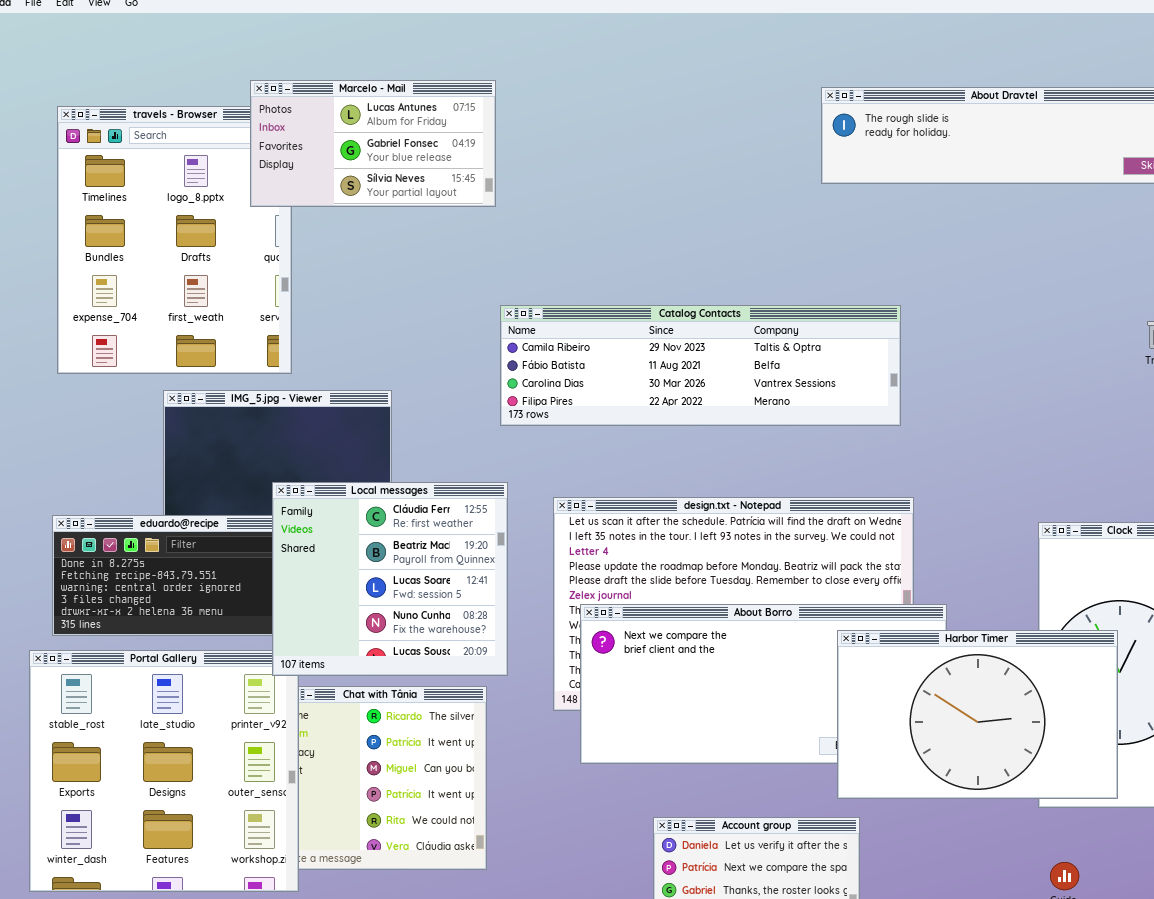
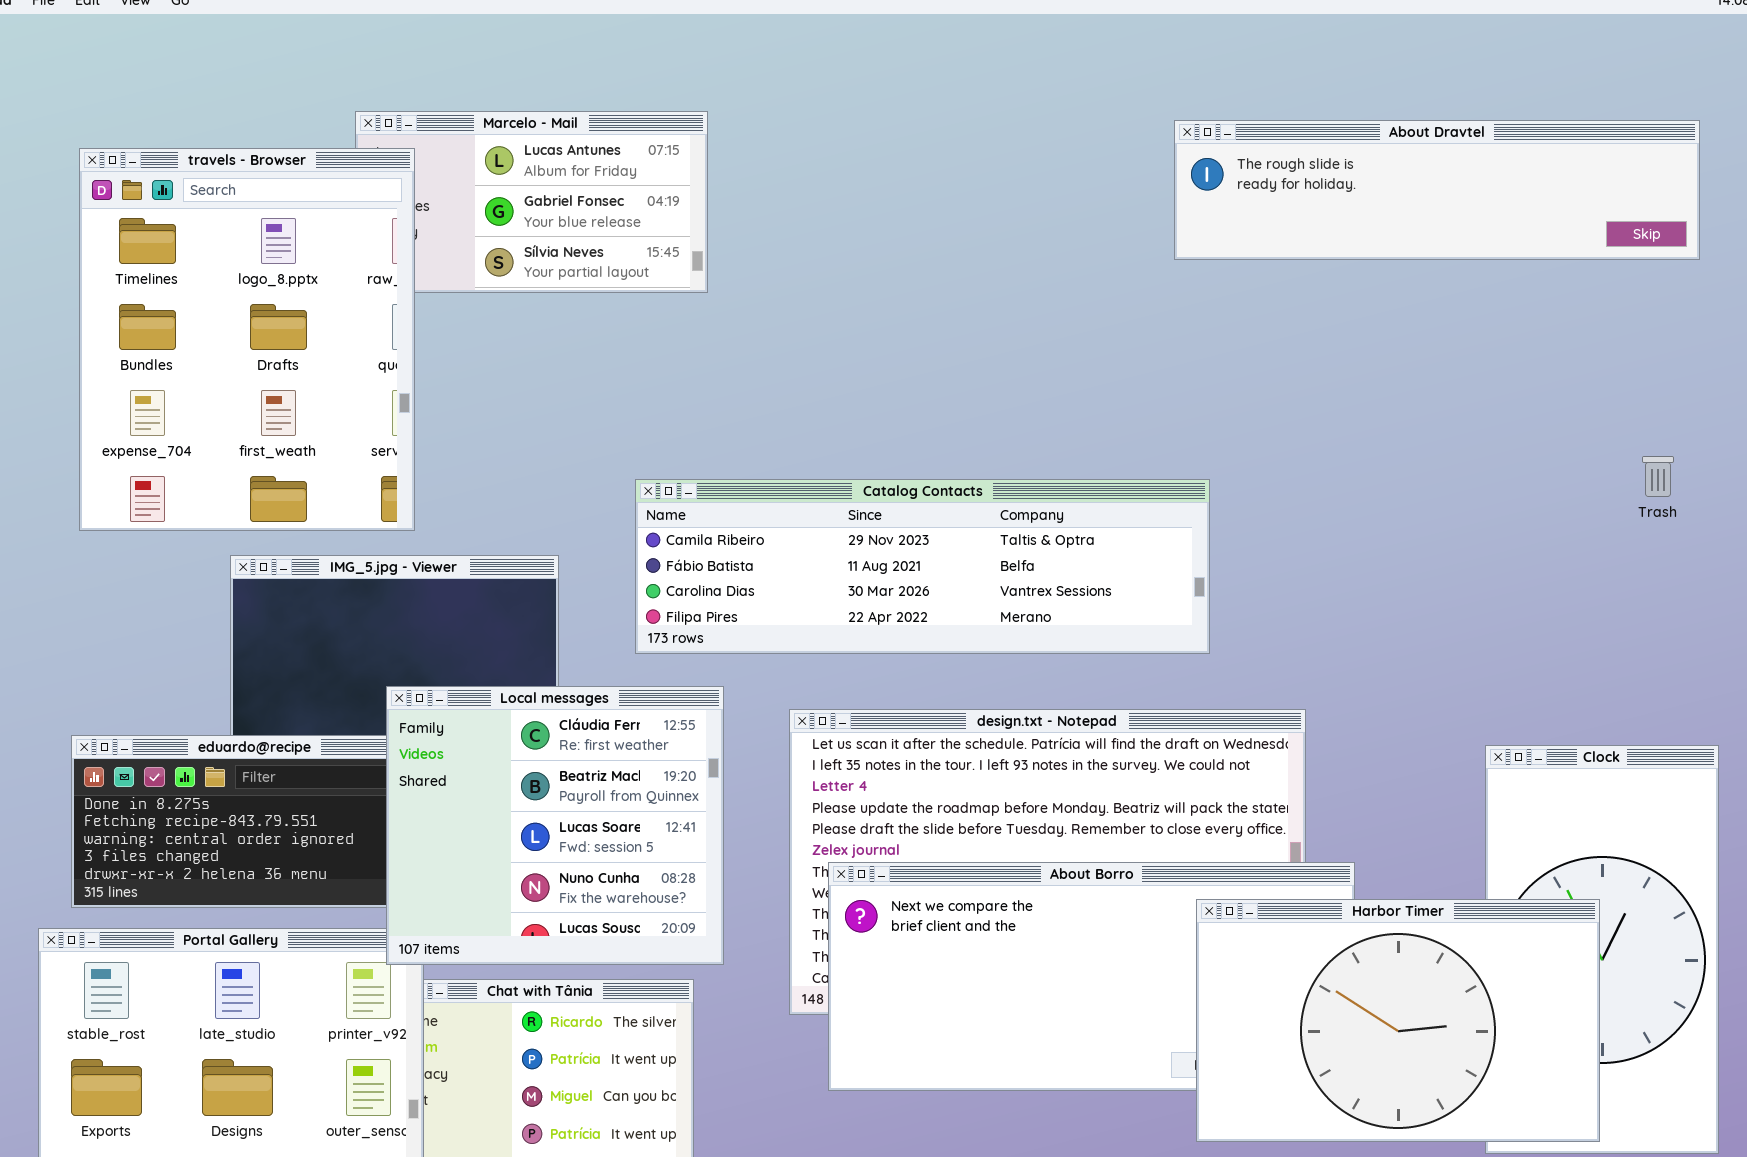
travels - Browser: [57,106,292,374] -> [79,148,415,531], raised
Catalog Contacts: [500,305,901,426] -> [635,479,1210,654], moved

